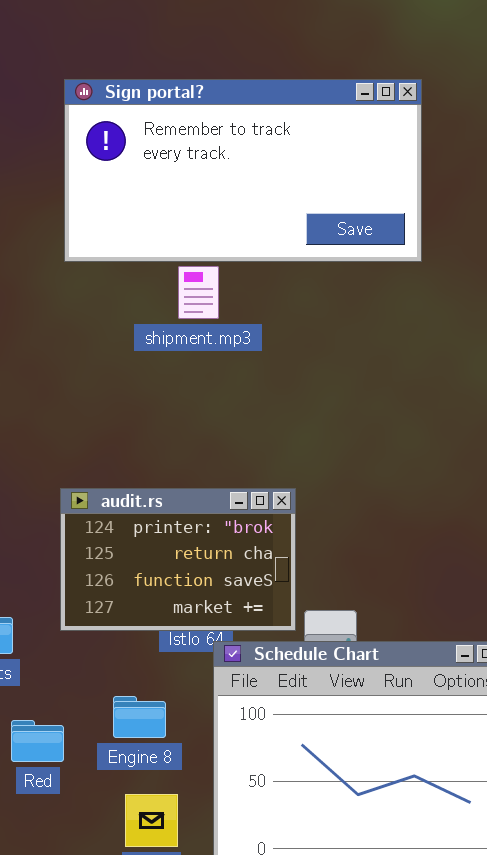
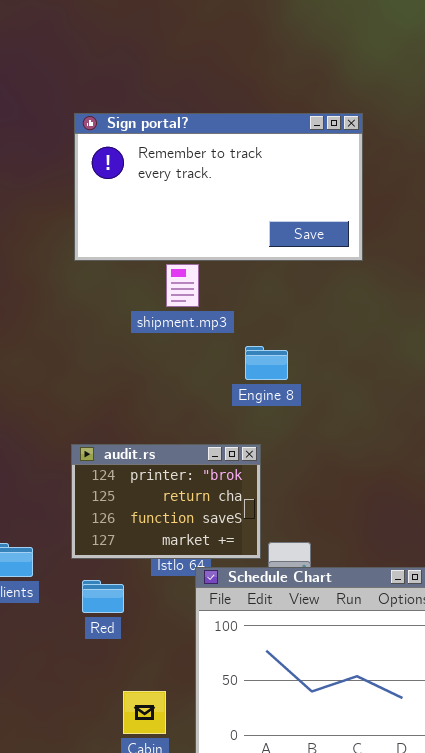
Engine 8: [113,696,166,738] -> [245,346,288,380], moved
Red: [11,720,64,762] -> [82,580,124,613], moved

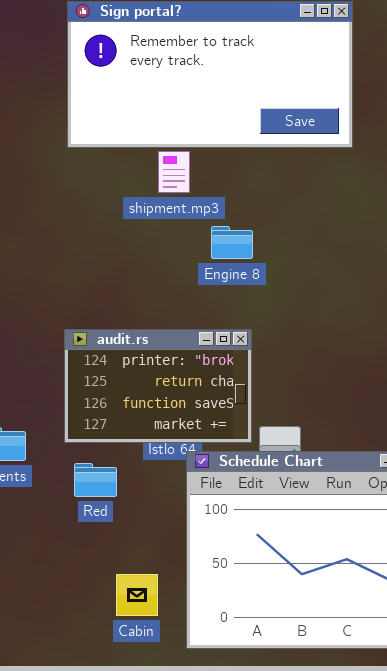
Engine 8: [245,346,288,380] -> [211,226,253,259], moved

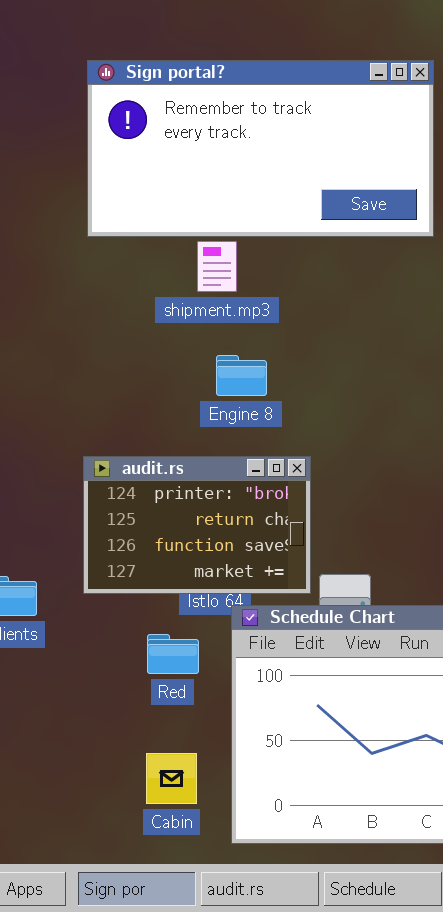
Engine 8: [211,226,253,259] -> [216,355,267,396], moved
Red: [74,463,117,497] -> [147,634,199,674], moved

